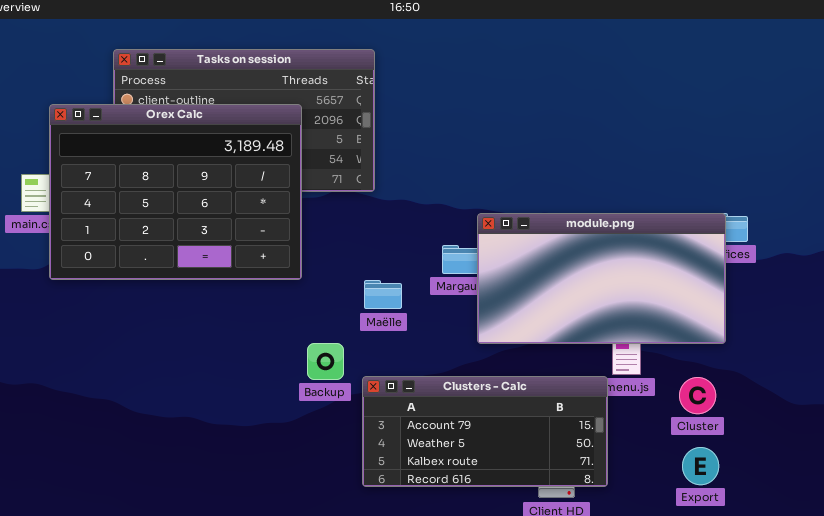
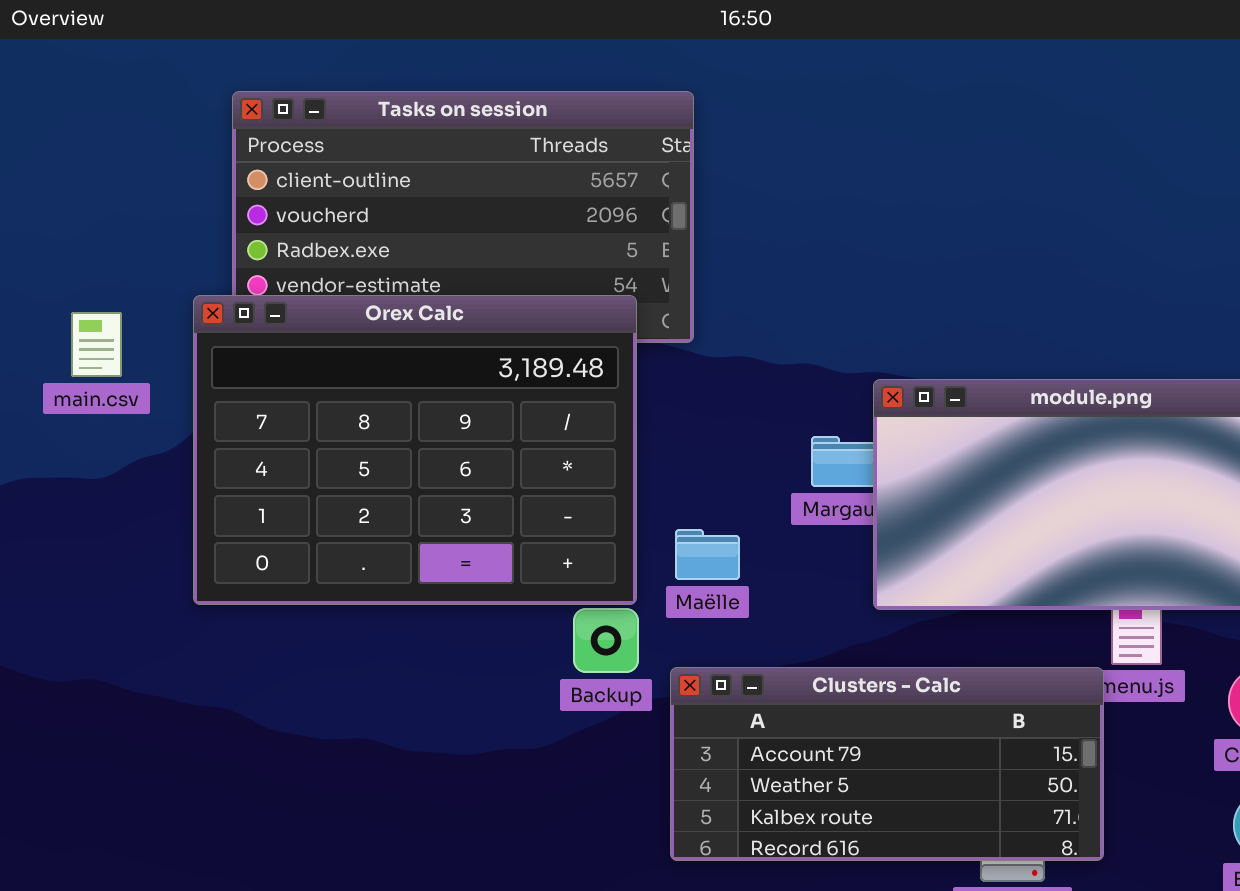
Orex Calc: [49,104,302,280] -> [193,295,637,605], moved
Maëlle: [364,280,402,309] -> [675,529,740,580], moved

